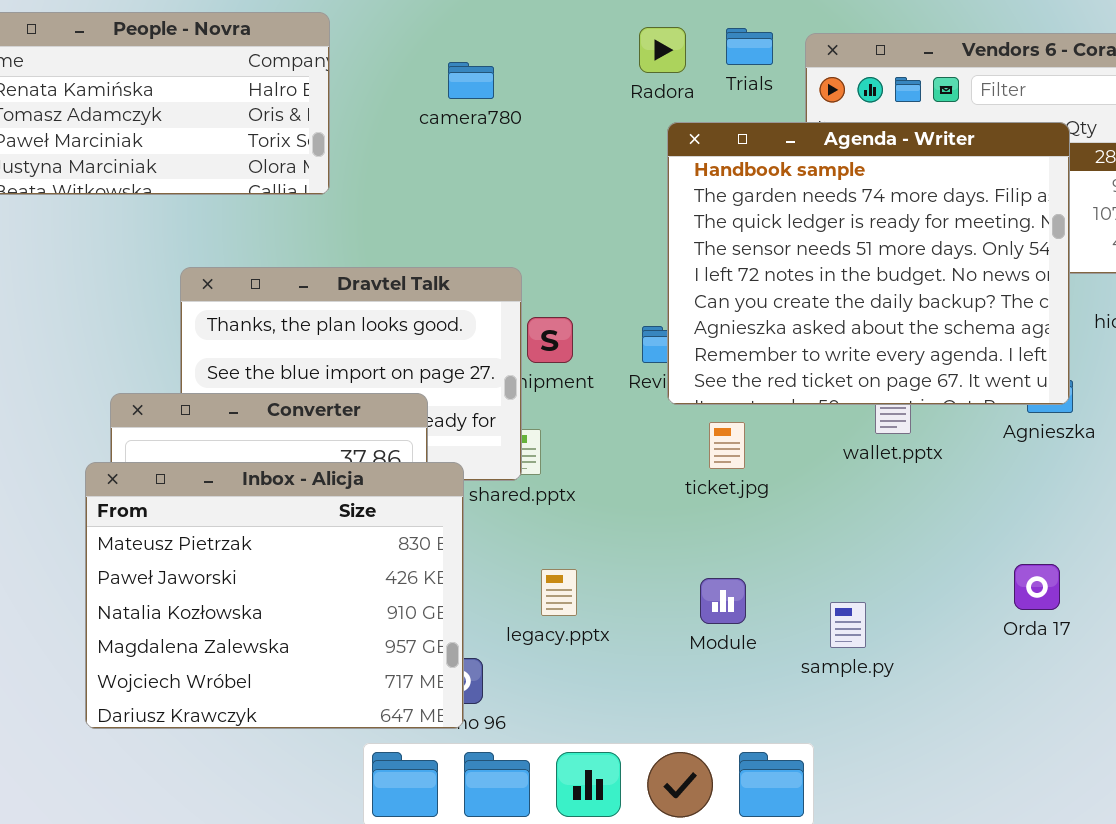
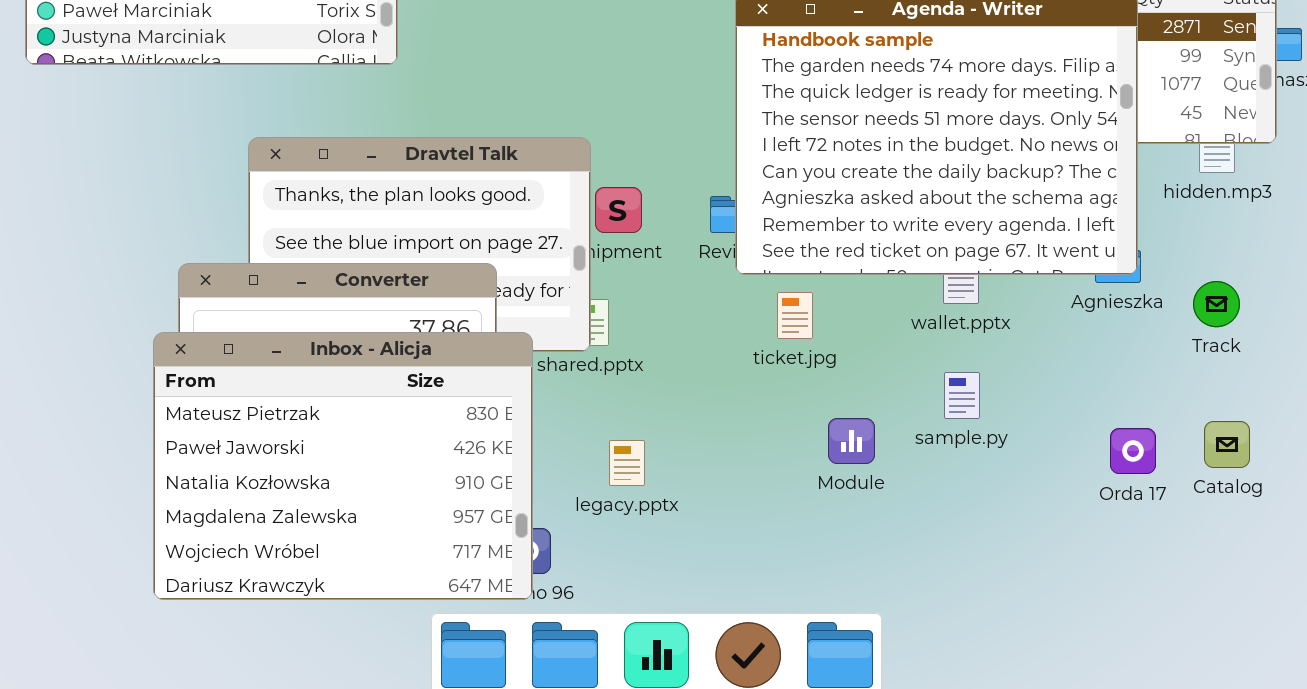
Orda 17: [1014,564,1060,610] -> [1110,428,1156,474], moved
Module: [700,578,746,624] -> [828,418,875,464], moved
sample.py: [830,602,866,648] -> [944,372,980,419], moved

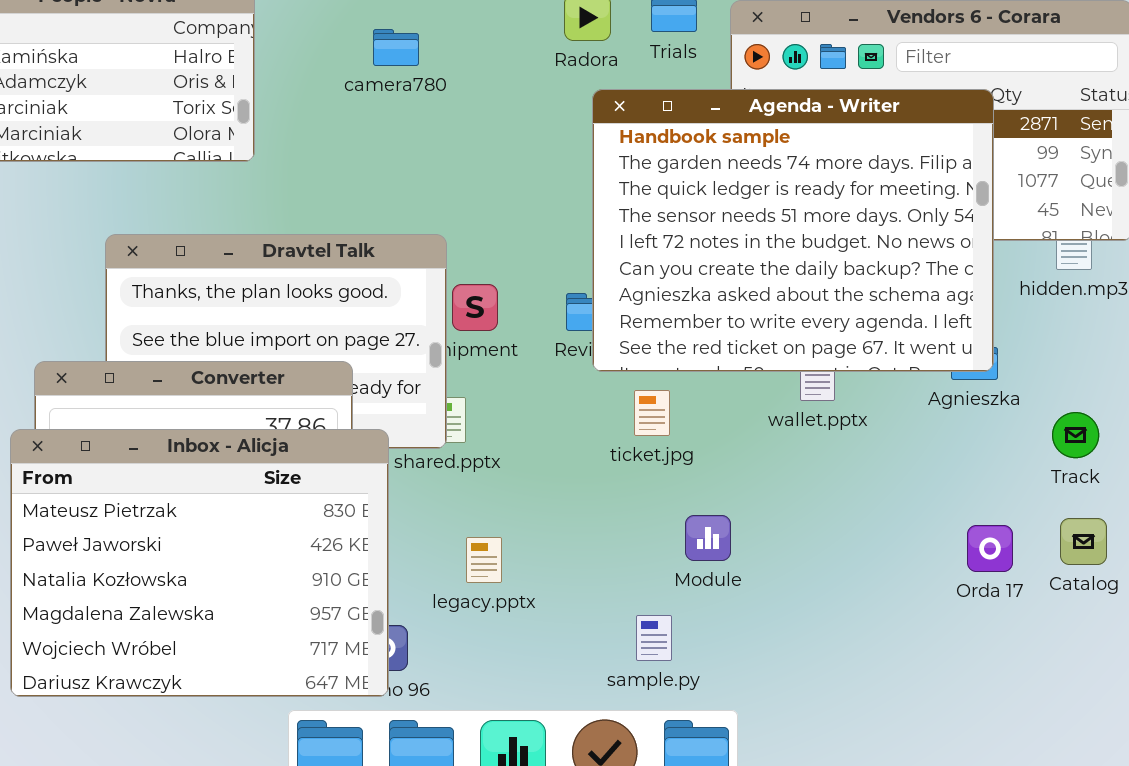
Track: [1193,281,1240,327] -> [1052,412,1099,458], moved
sample.py: [944,372,980,419] -> [636,615,672,661], moved

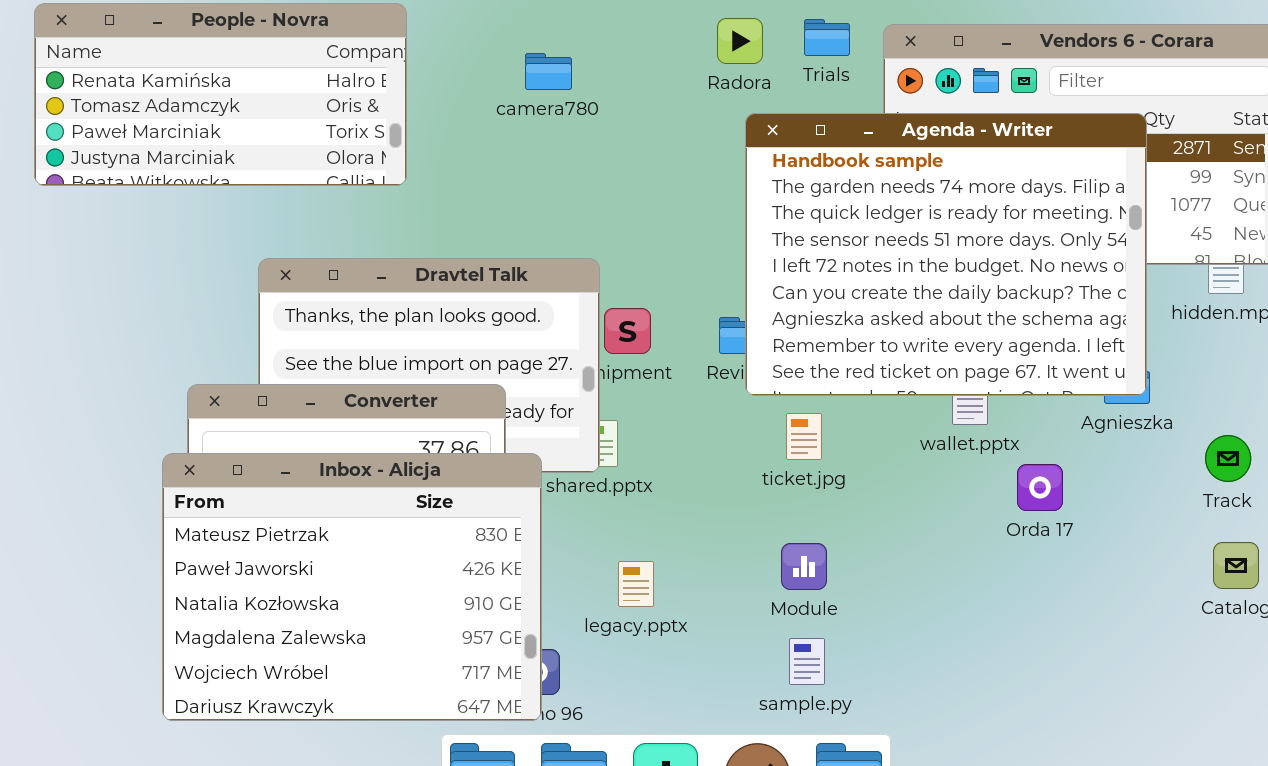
Module: [685,515,731,561] -> [781,543,827,590], moved
Orda 17: [967,525,1013,572] -> [1017,464,1063,511], moved

